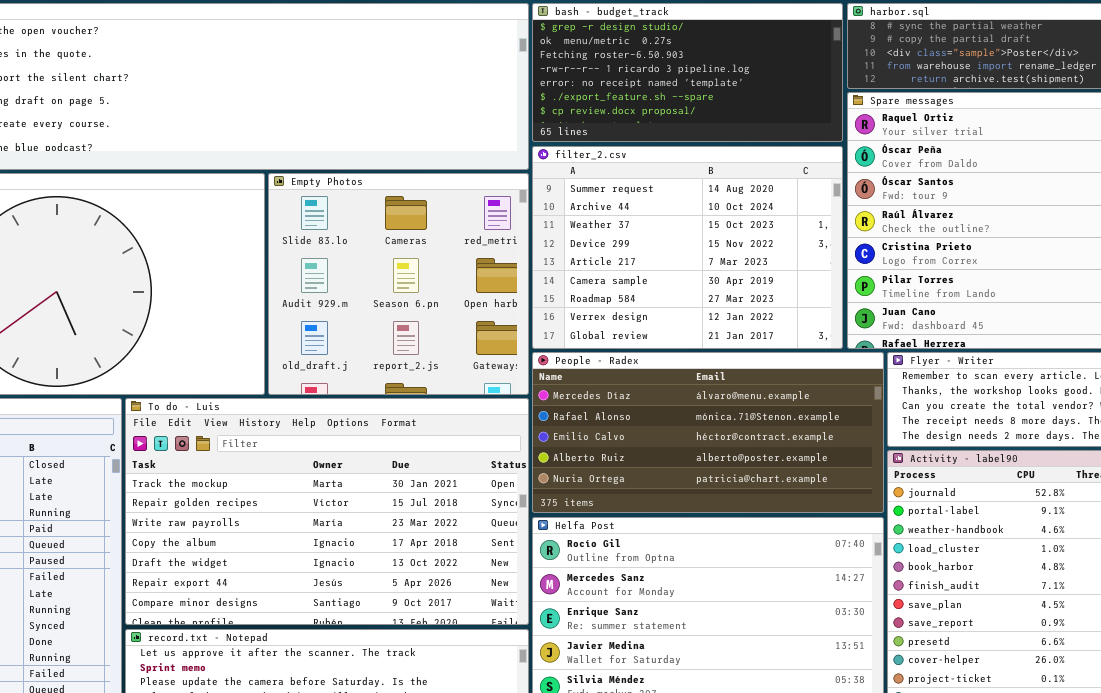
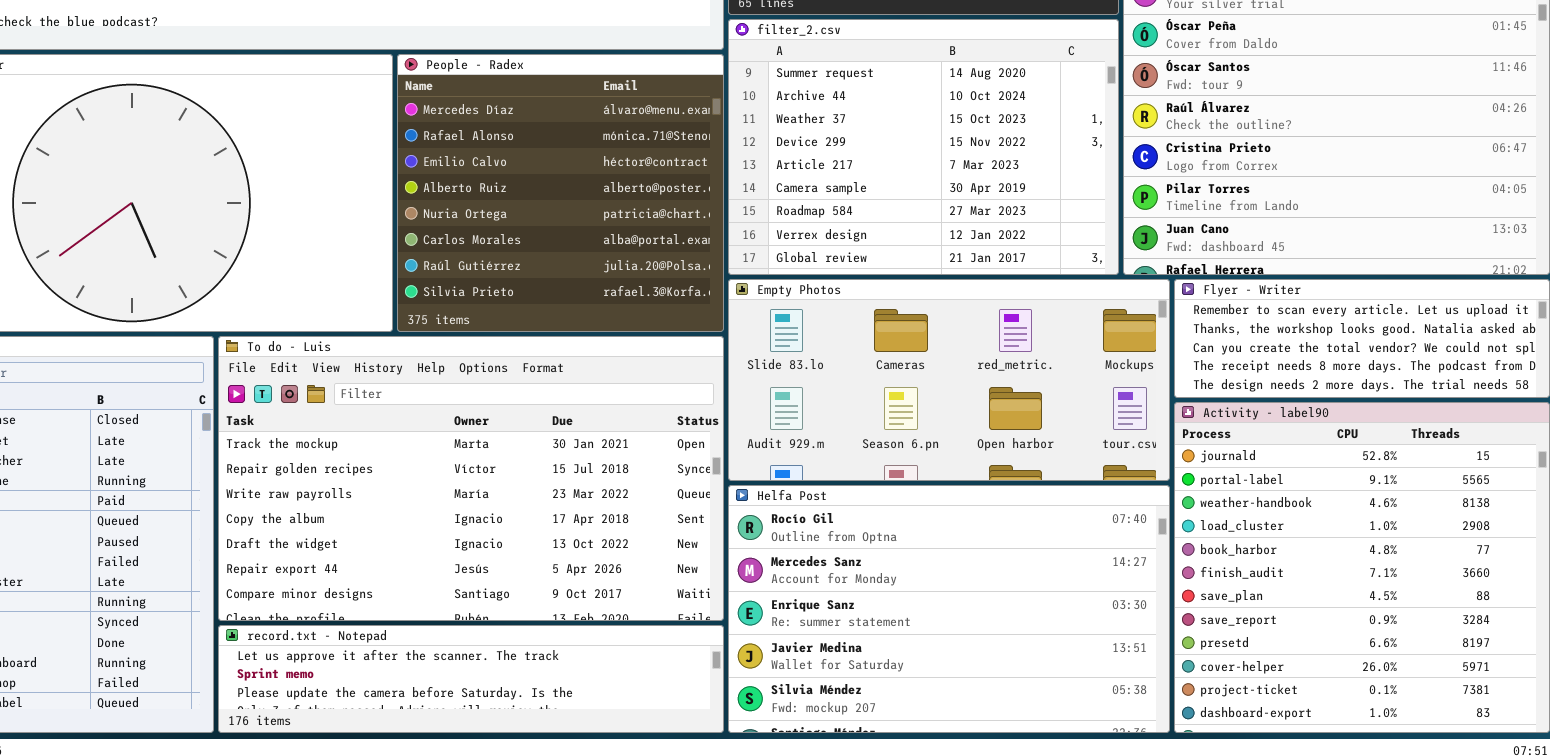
Empty Photos: [268,173,529,395] -> [728,279,1170,481], moved, resized
People - Radex: [532,352,884,513] -> [397,54,724,332], moved, resized

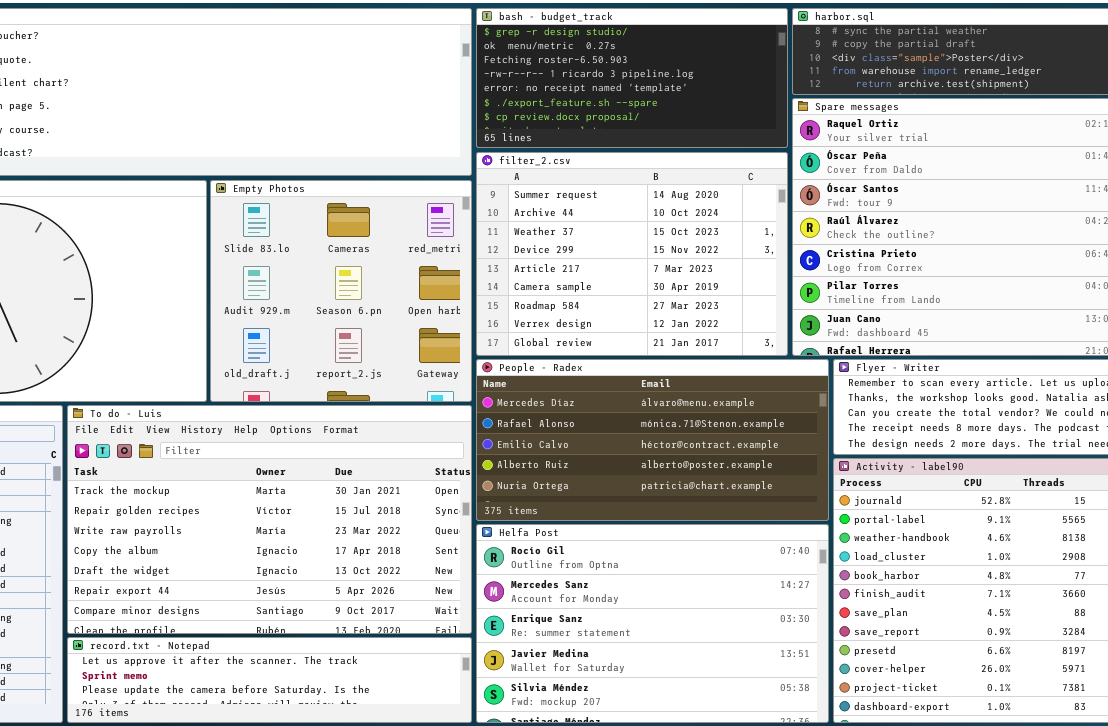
People - Radex: [397,54,724,332] -> [476,359,829,521], moved, resized
Empty Photos: [728,279,1170,481] -> [210,180,472,402], moved, resized

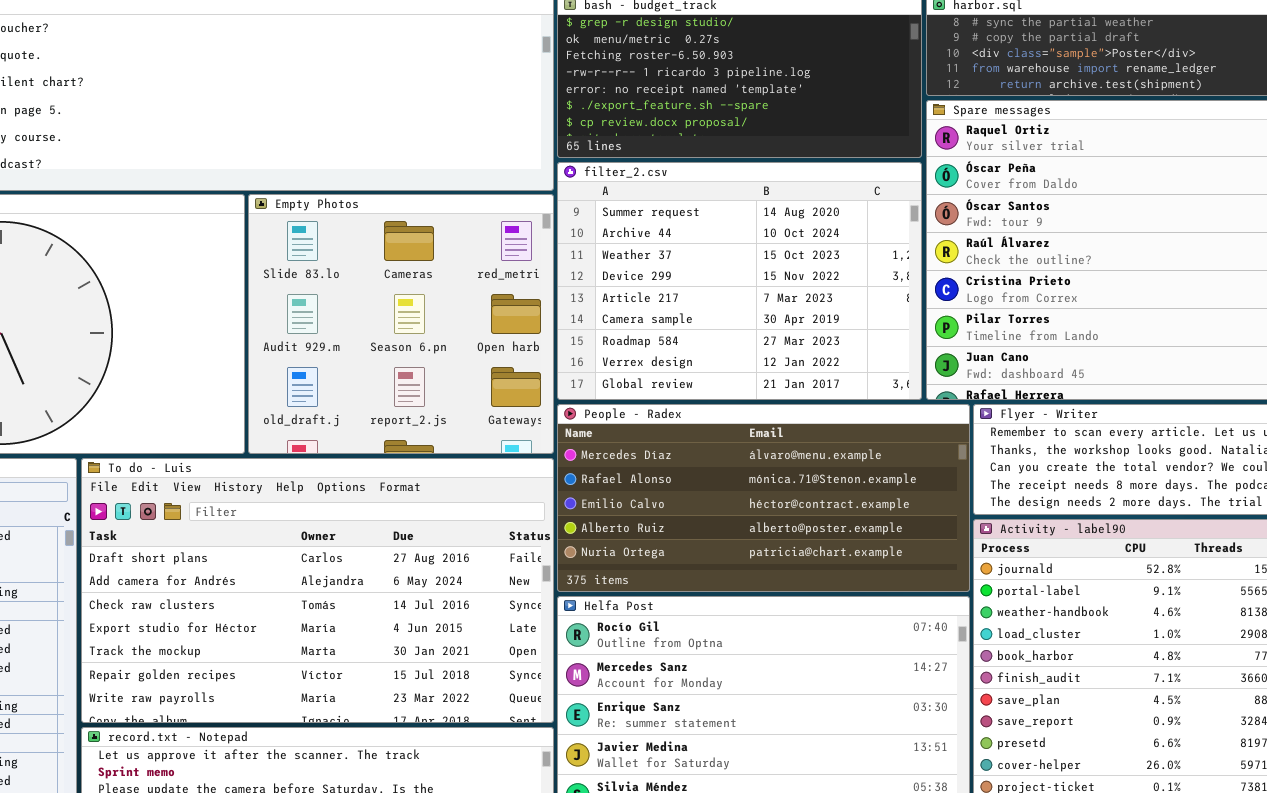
To do - Luis: [67,405,472,634] -> [81,458,554,723], scrolled up 4 rows

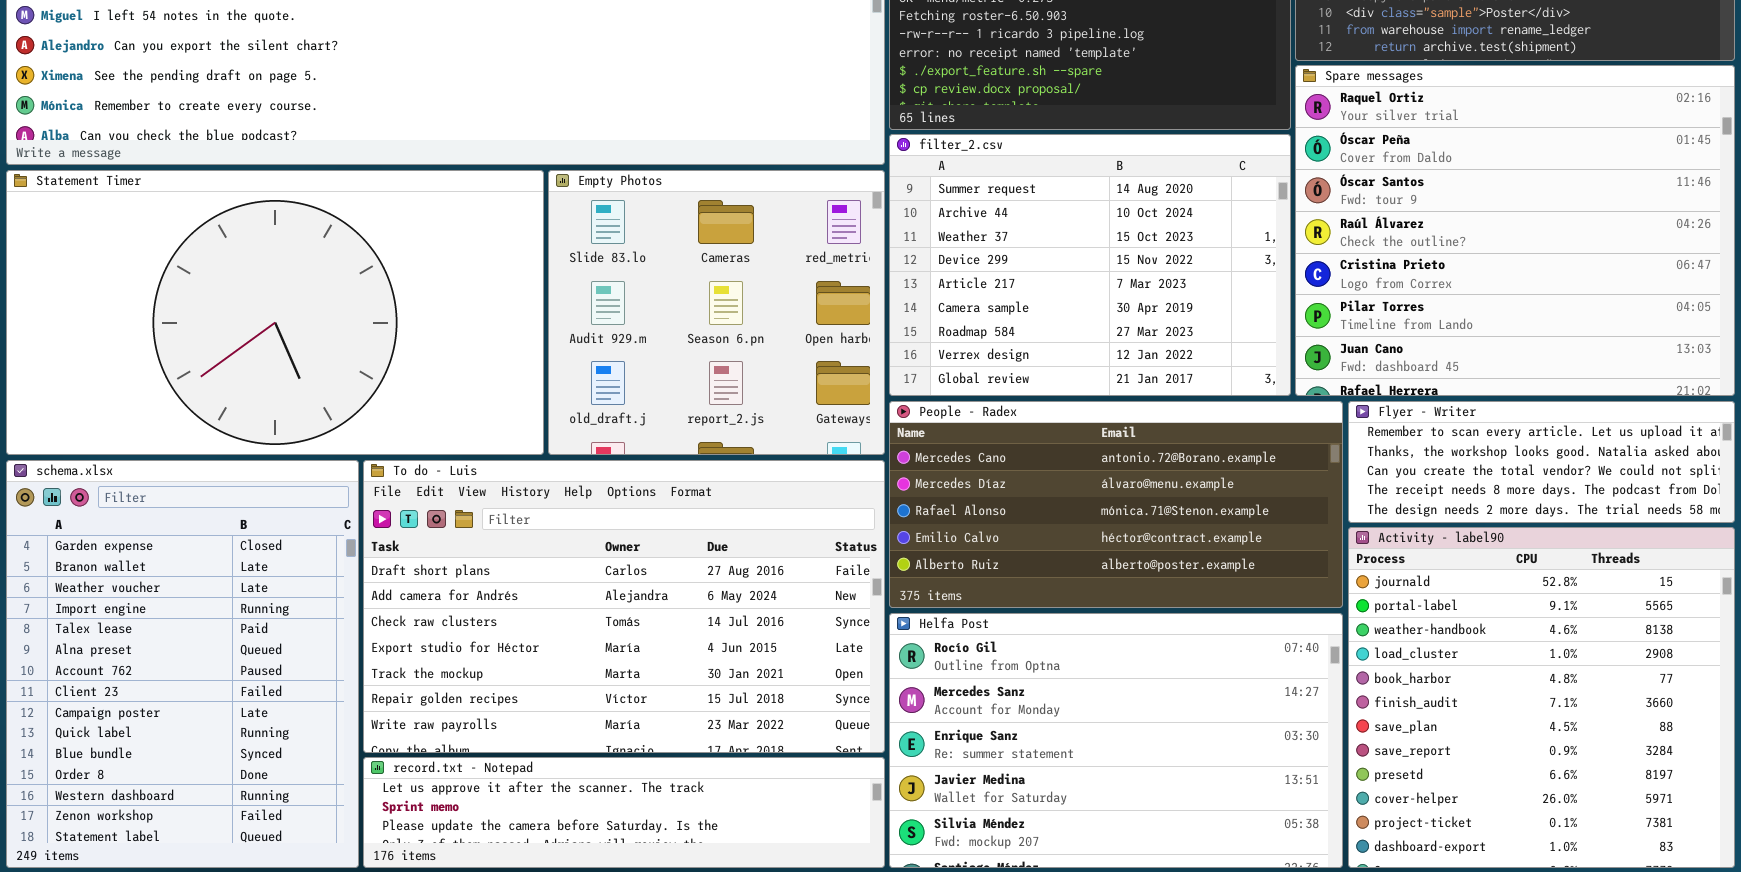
People - Radex: [557,404,970,592] -> [889,401,1343,608], scrolled up 1 row

